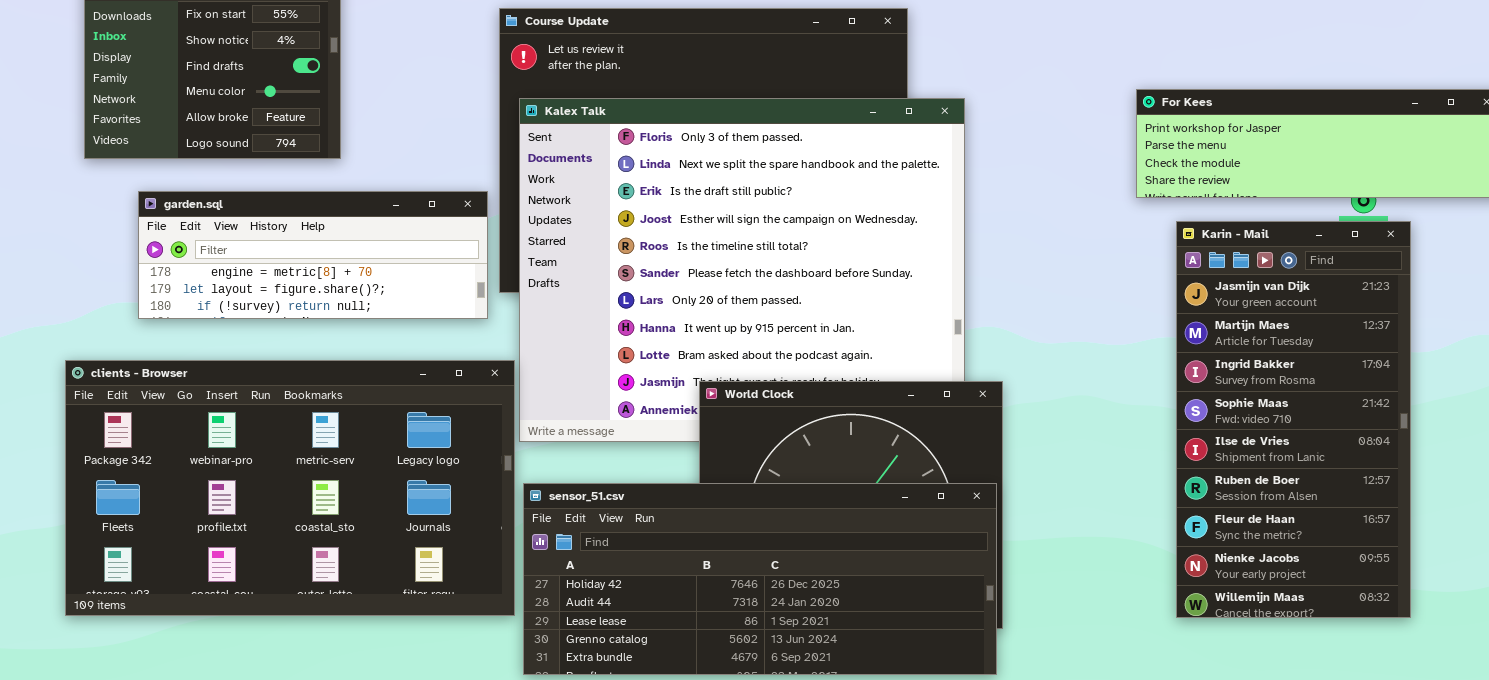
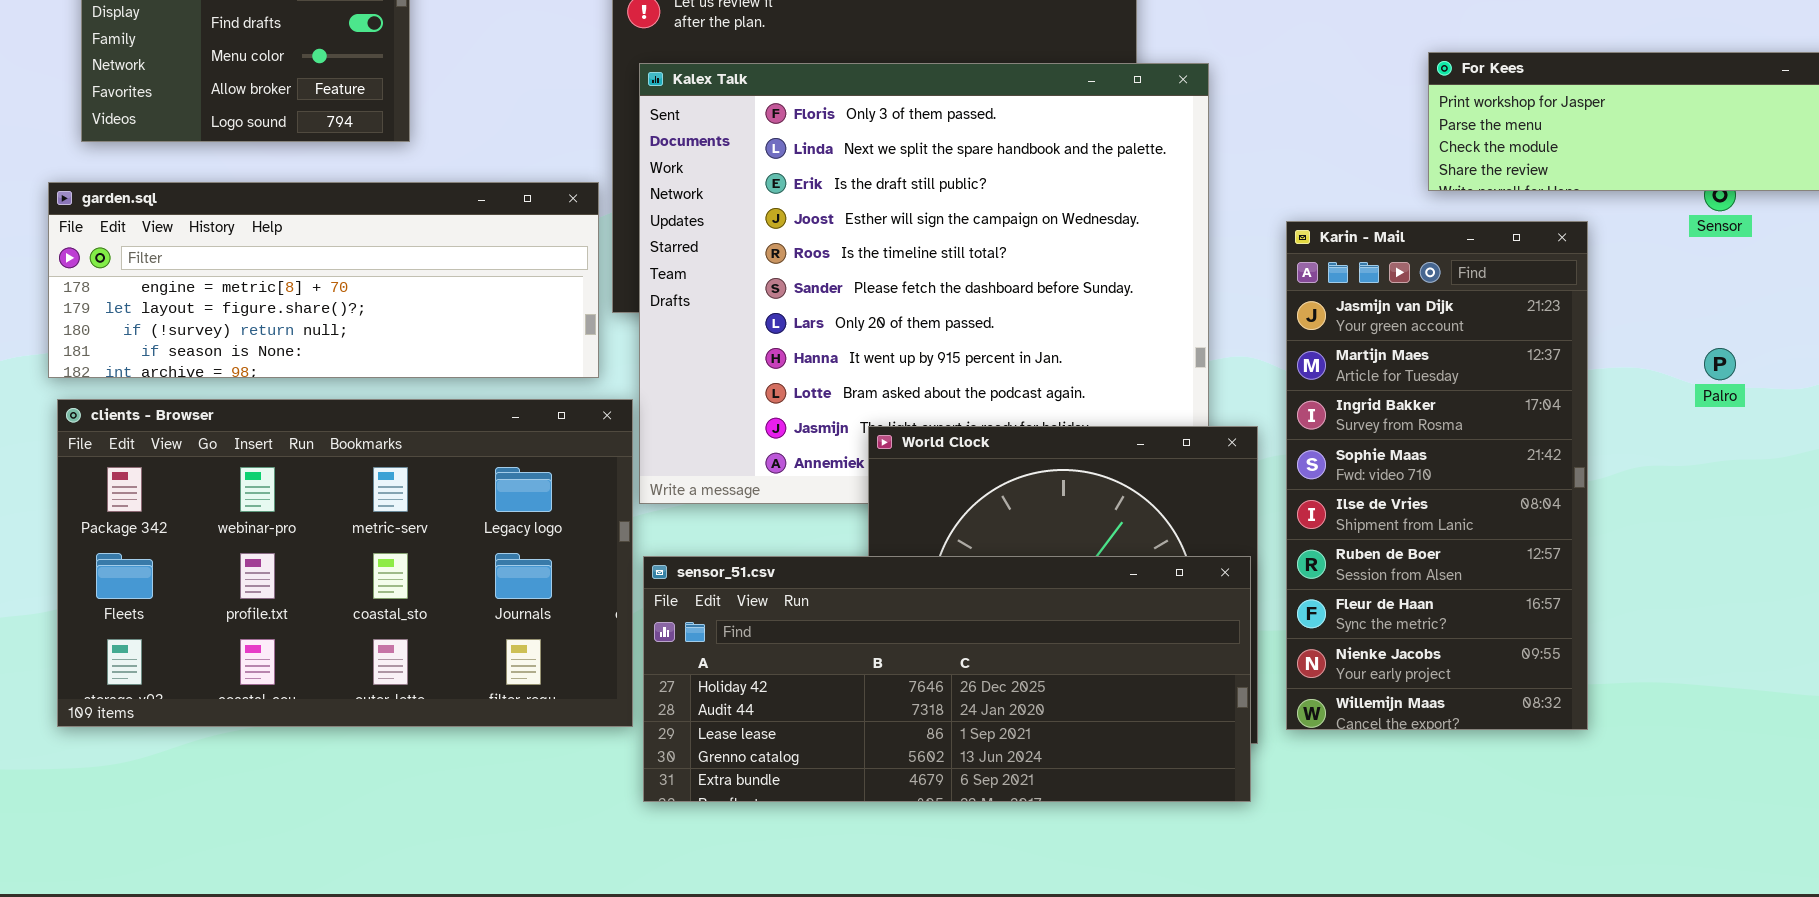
garden.sql: [138,191,488,319] -> [48,182,599,378], resized
Karin - Mail: [1176,221,1411,618] -> [1286,221,1588,730], moved

